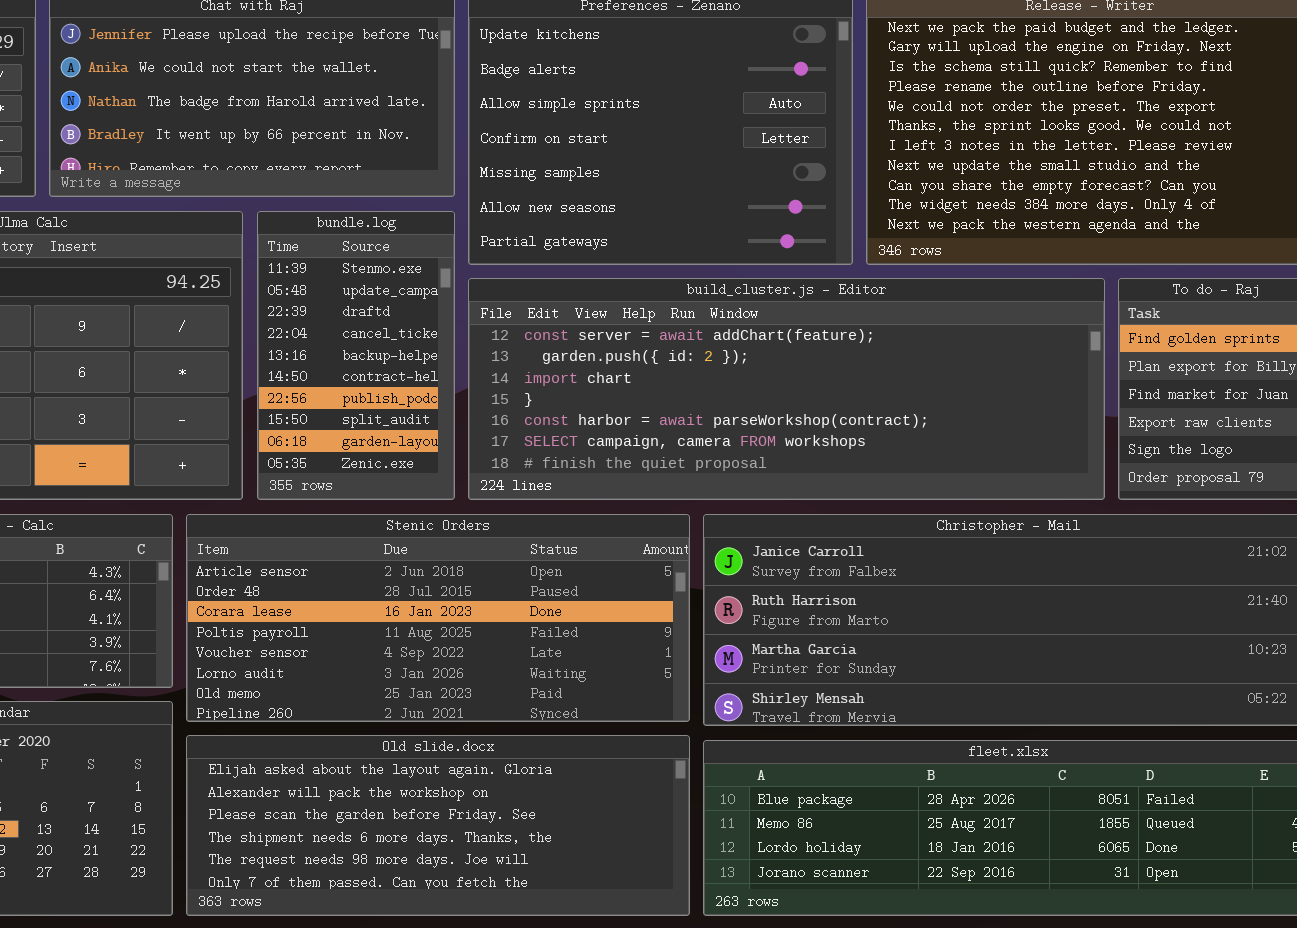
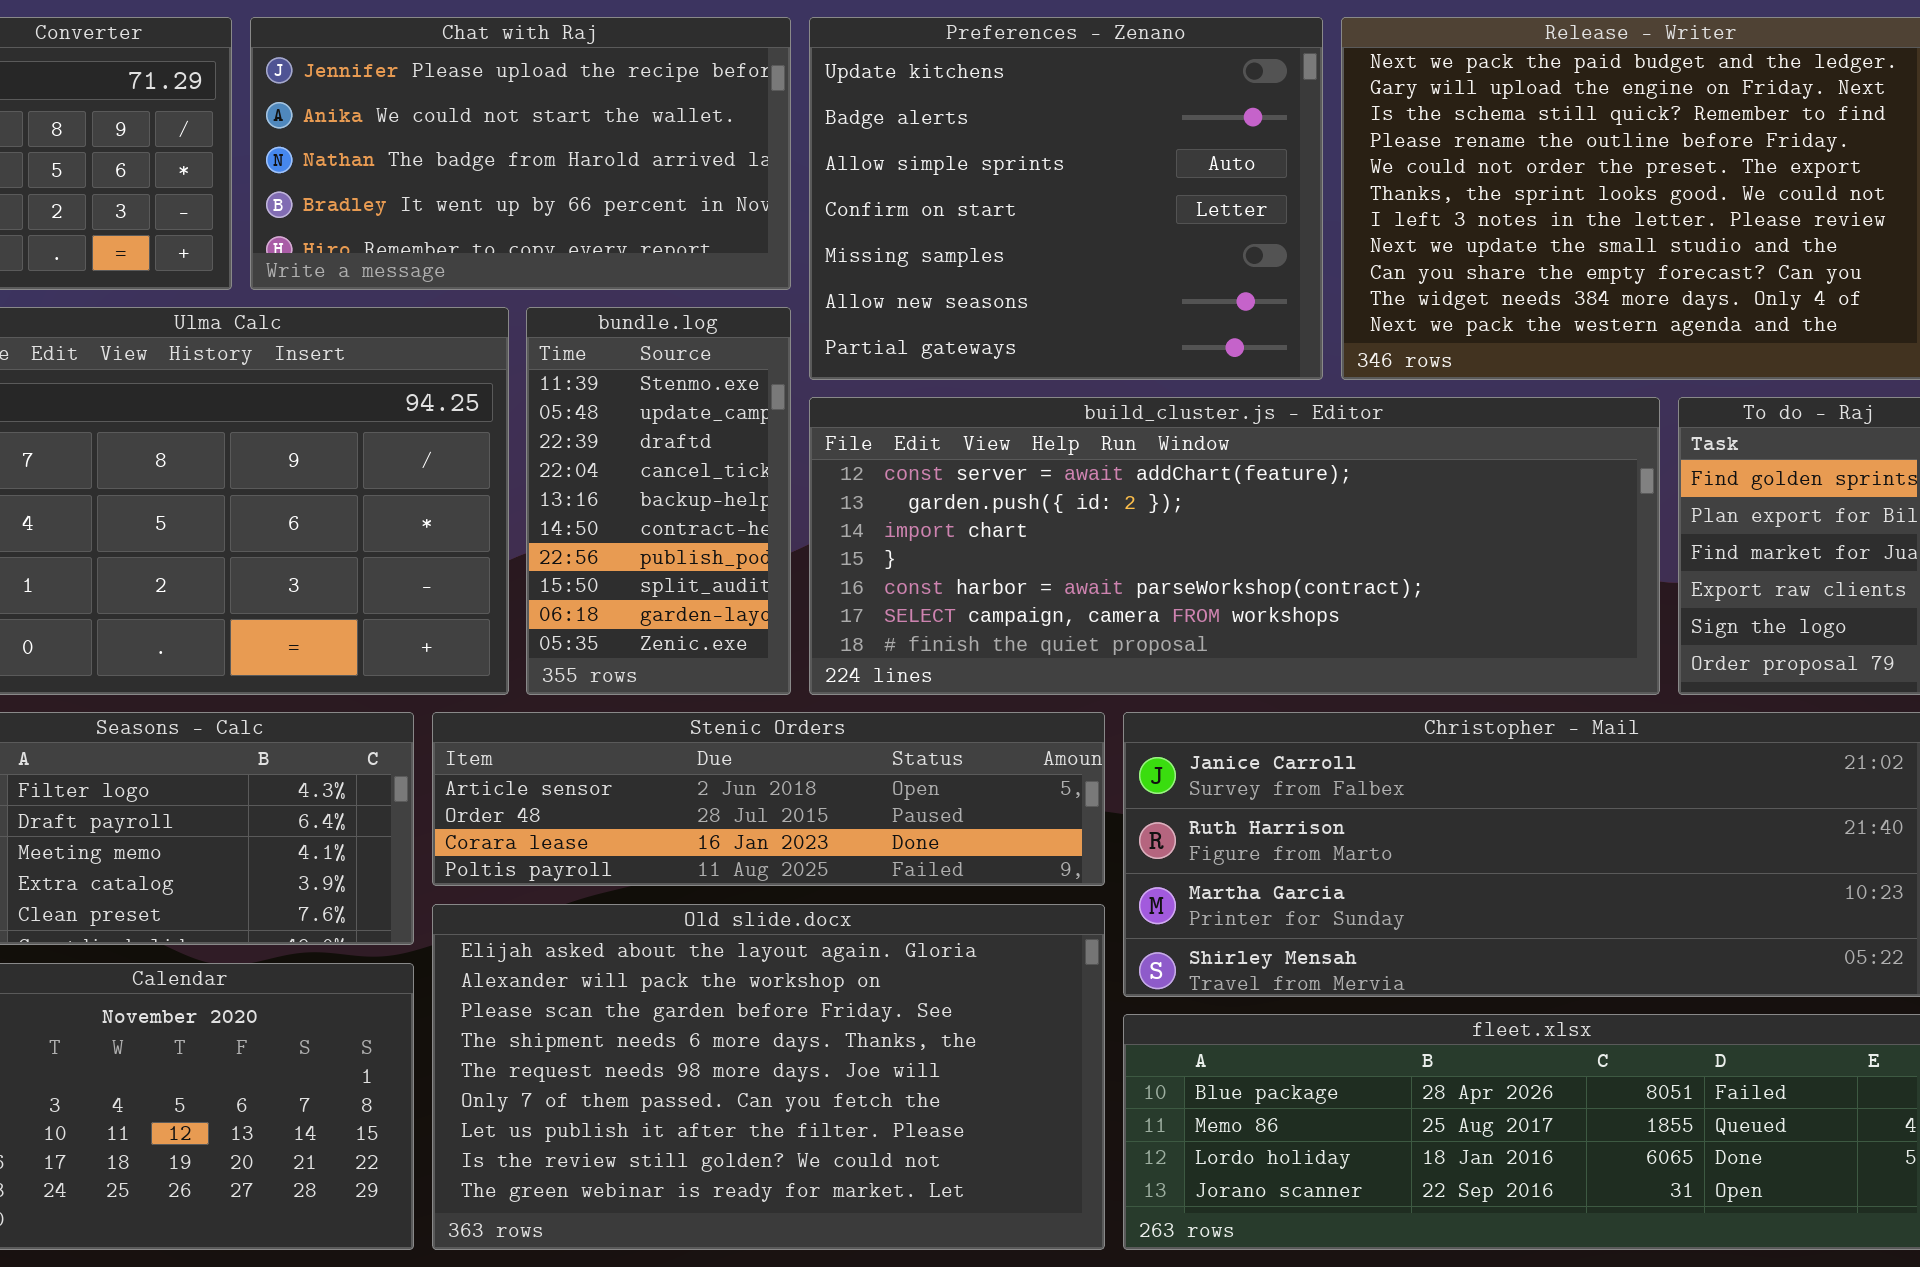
Stenic Orders: [186,514,690,722] -> [432,712,1105,886], resized
Old slide.docx: [186,735,690,916] -> [432,904,1105,1250], resized

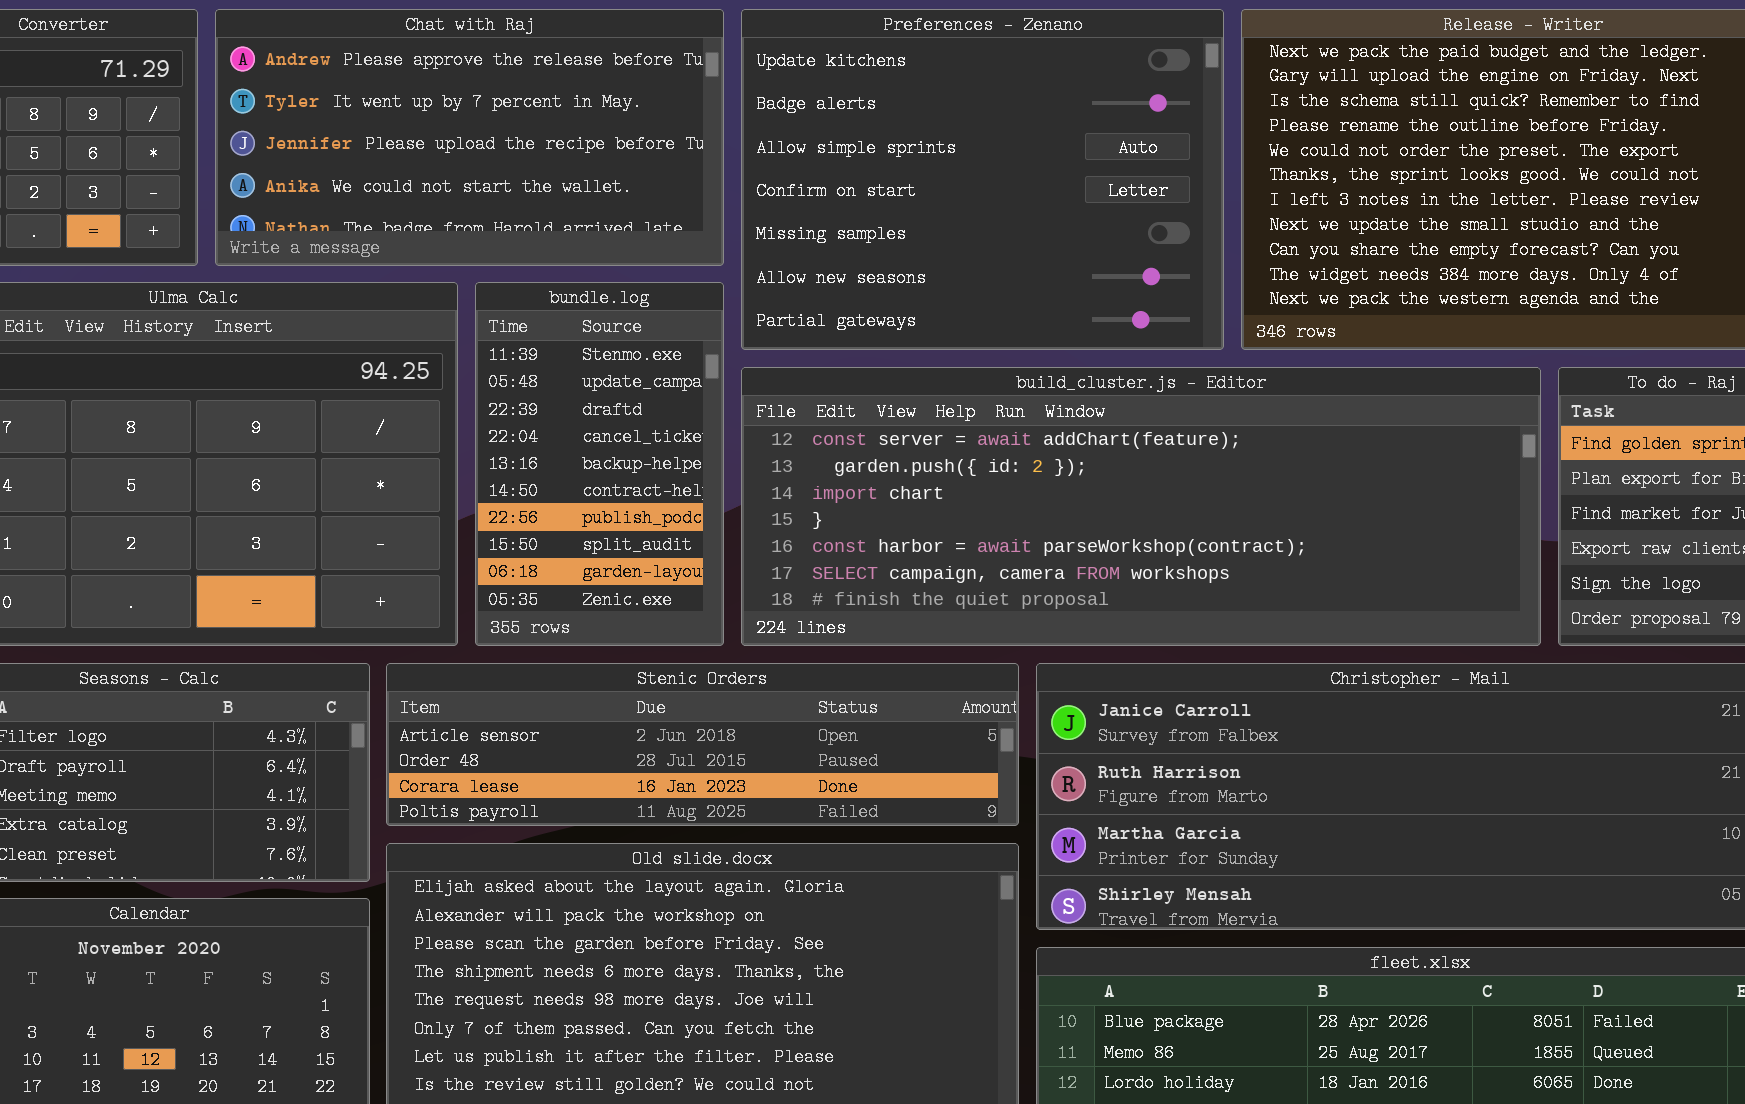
Chat with Raj: [250,17,791,290] -> [215,9,724,266], scrolled up 2 rows

